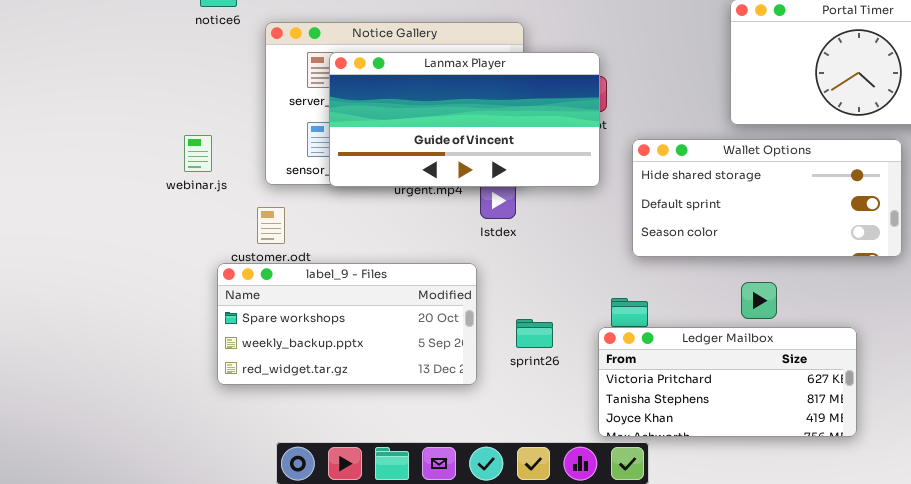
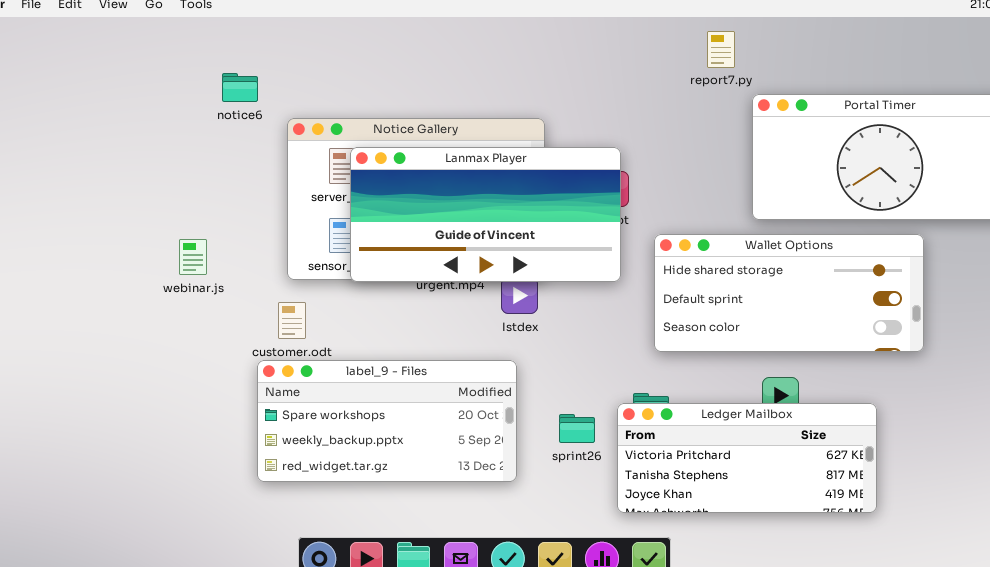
webinar.js: [184,135,212,172] -> [179,239,207,275], moved
label_9 - Files: [217,263,477,385] -> [257,360,517,482], moved
sprint26: [516,319,553,348] -> [559,414,595,443], moved
Ledger Mailbox: [598,327,857,437] -> [617,403,877,513], moved

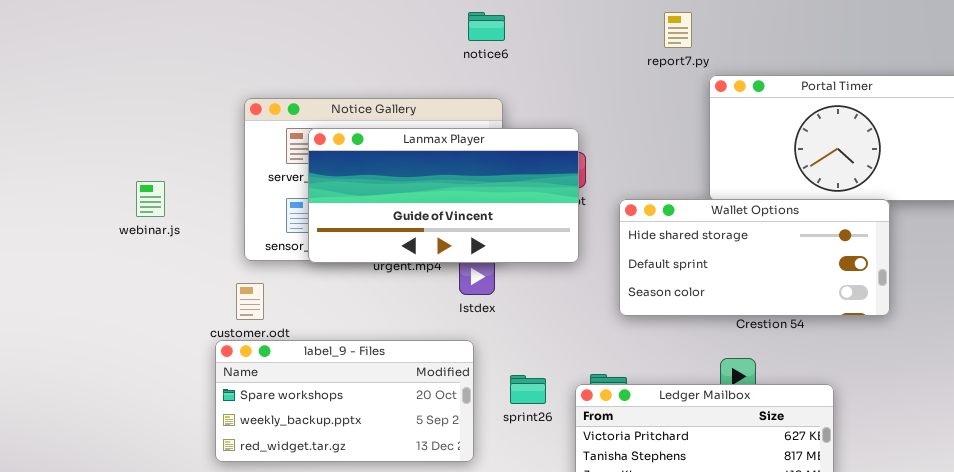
notice6: [222,73,258,102] -> [468,12,505,41], moved
Wallet Options: [654,234,924,352] -> [619,199,890,316], moved
webinar.js: [179,239,207,275] -> [136,181,165,217], moved
sprint26: [559,414,595,443] -> [510,375,546,404], moved

